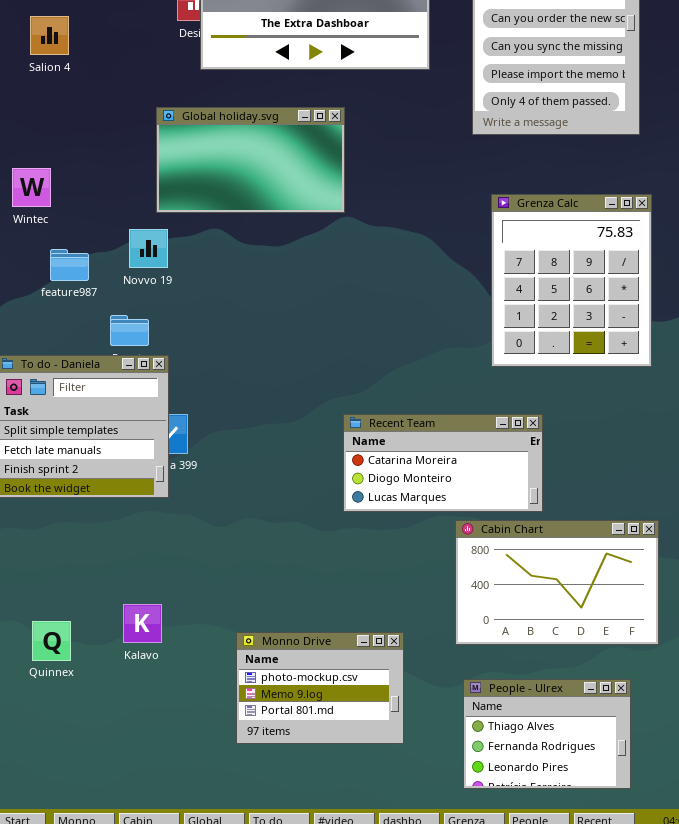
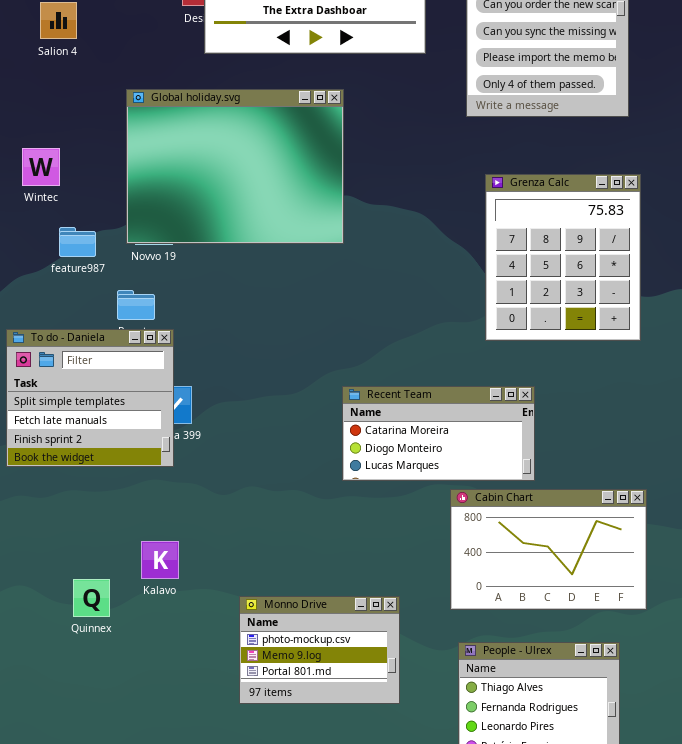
Global holiday.svg: [156,107,345,213] -> [126,89,344,244], resized
Kalavo: [123,604,162,643] -> [141,541,179,579], moved
Quinnex: [32,621,71,661] -> [73,579,110,617], moved

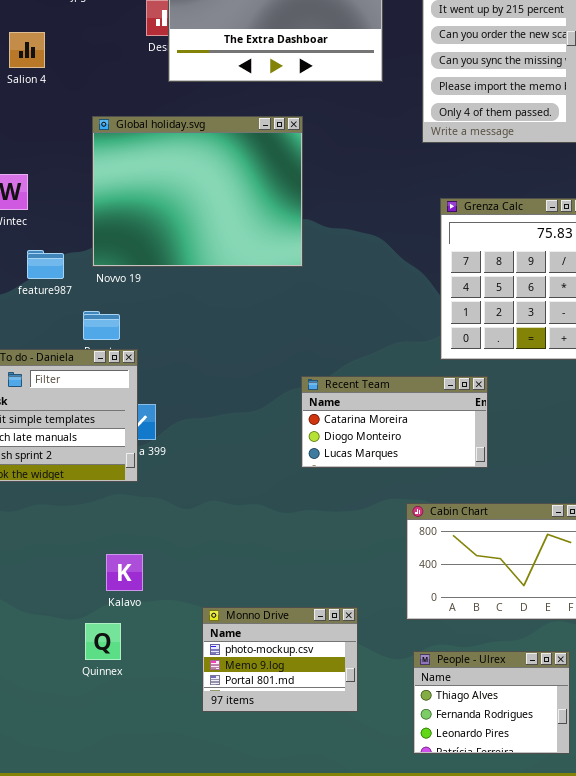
Recent Team: [342,386,535,481] -> [301,376,488,468], moved
Quinnex: [73,579,110,617] -> [85,623,121,660], moved

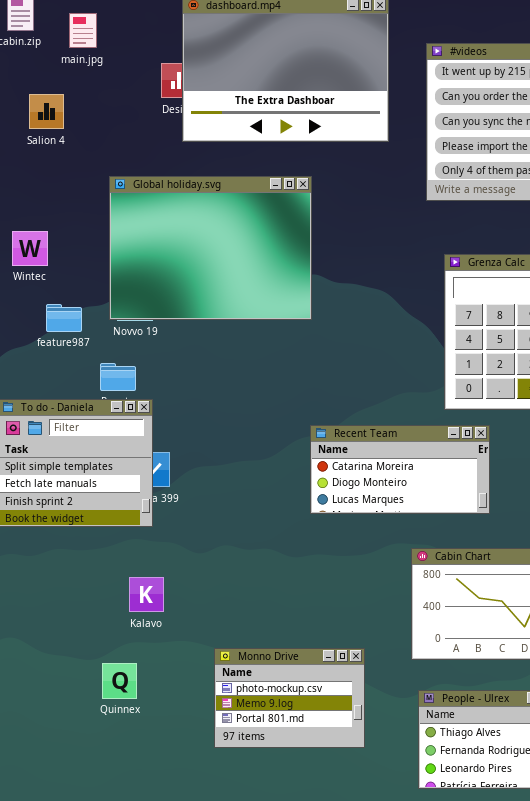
Kalavo: [106,554,143,591] -> [129,577,164,612], moved

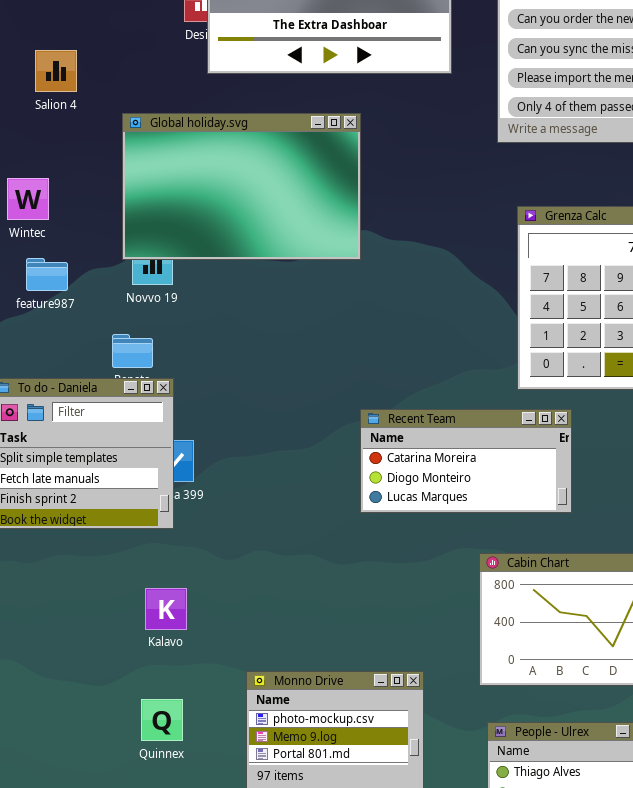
Salion 4: [29,94,64,129] -> [35,50,77,92], moved
Global holiday.svg: [109,176,312,320] -> [122,113,361,260], resized
feature987: [46,304,82,332] -> [26,258,68,291], moved
Quinnex: [102,663,137,699] -> [141,699,183,741], moved

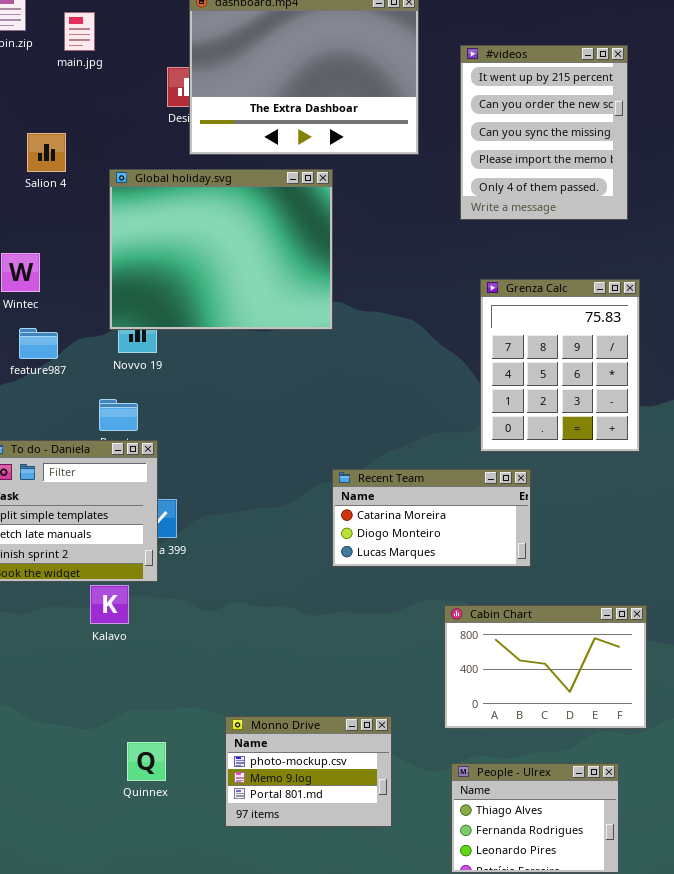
Global holiday.svg: [122,113,361,260] -> [109,169,333,330], resized
Kalavo: [145,588,187,630] -> [90,585,129,624], moved

